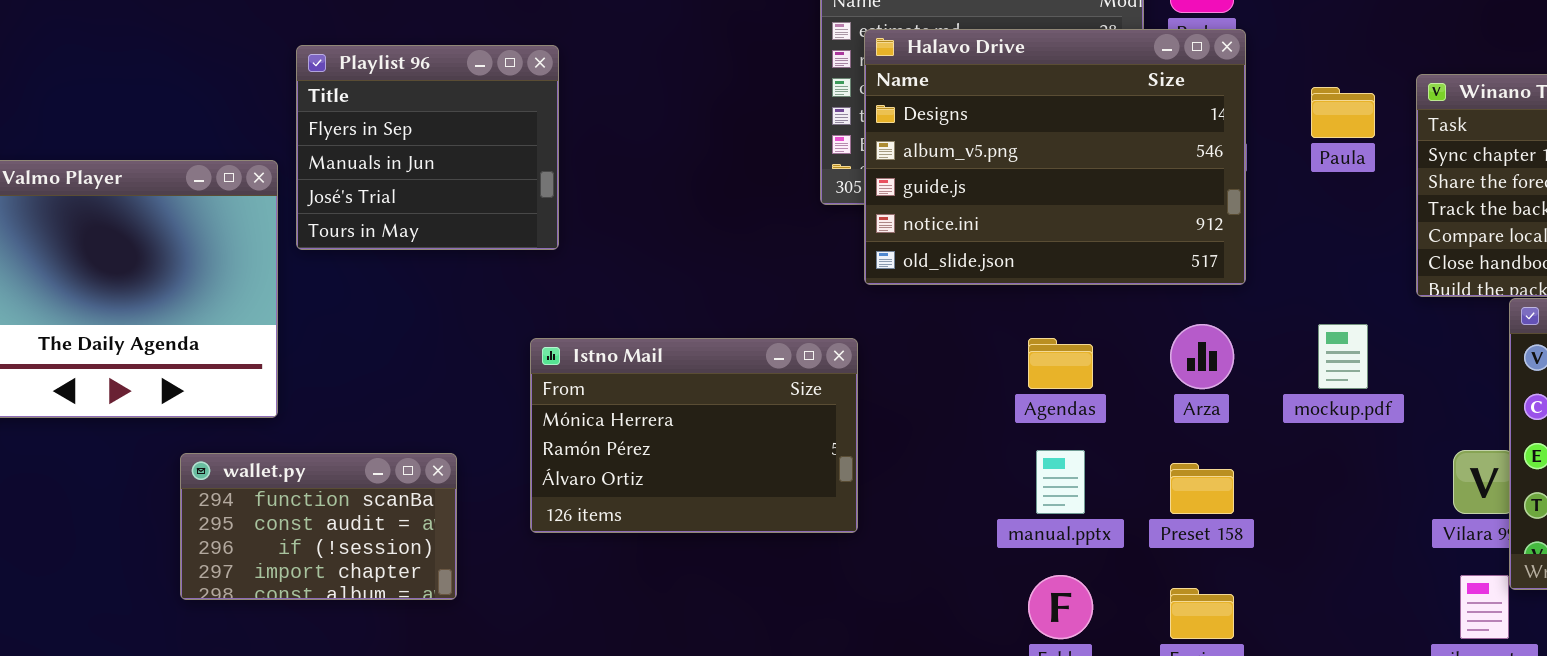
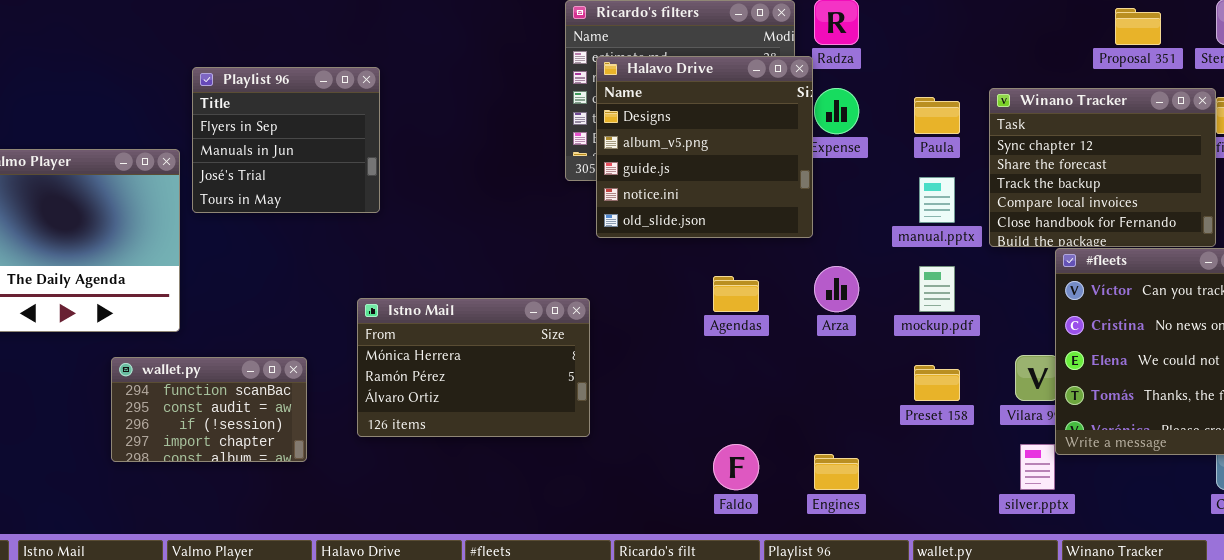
Halavo Drive: [864,29,1246,285] -> [596,56,813,238], resized
Istno Mail: [530,338,858,533] -> [357,298,590,437], moved
manual.pptx: [1036,450,1085,514] -> [919,177,955,223], moved
Preset 158: [1170,463,1234,514] -> [914,365,960,401], moved

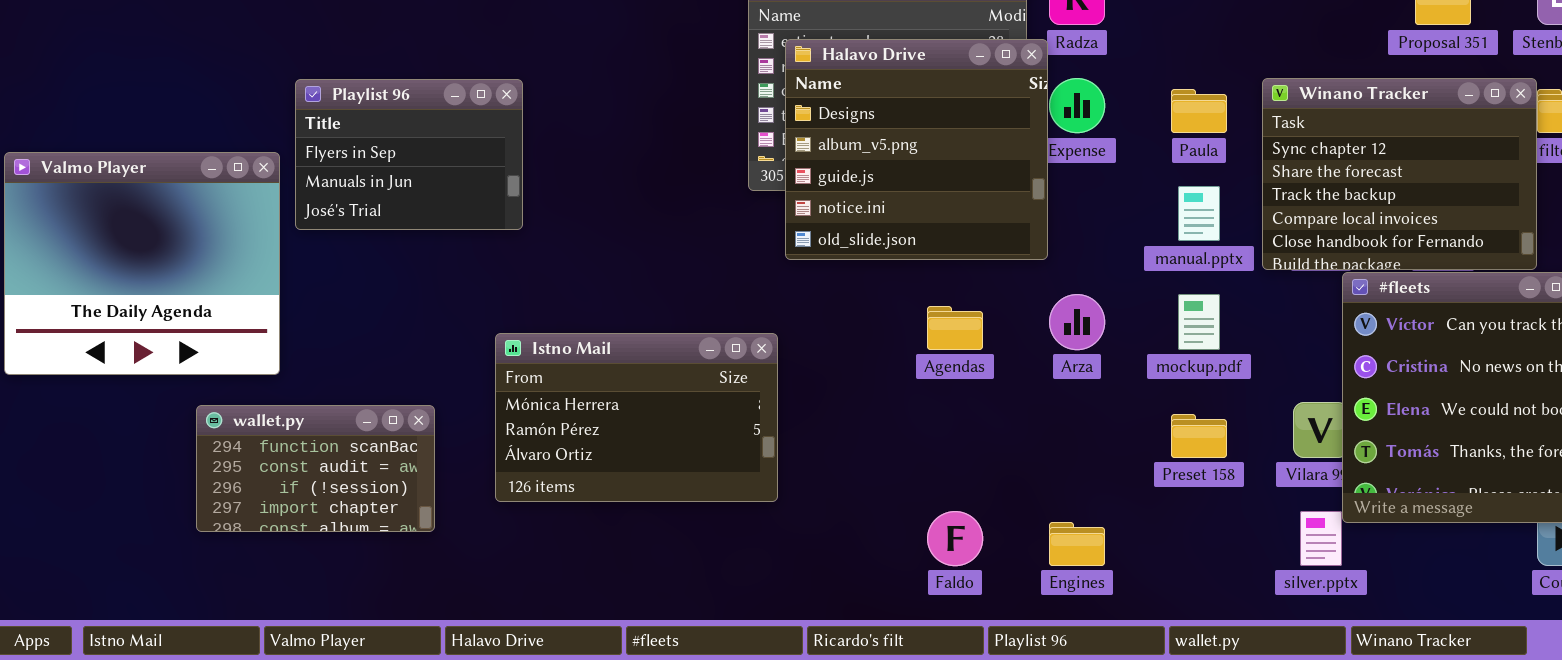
Playlist 96: [192,67,380,213] -> [295,79,523,230], resized

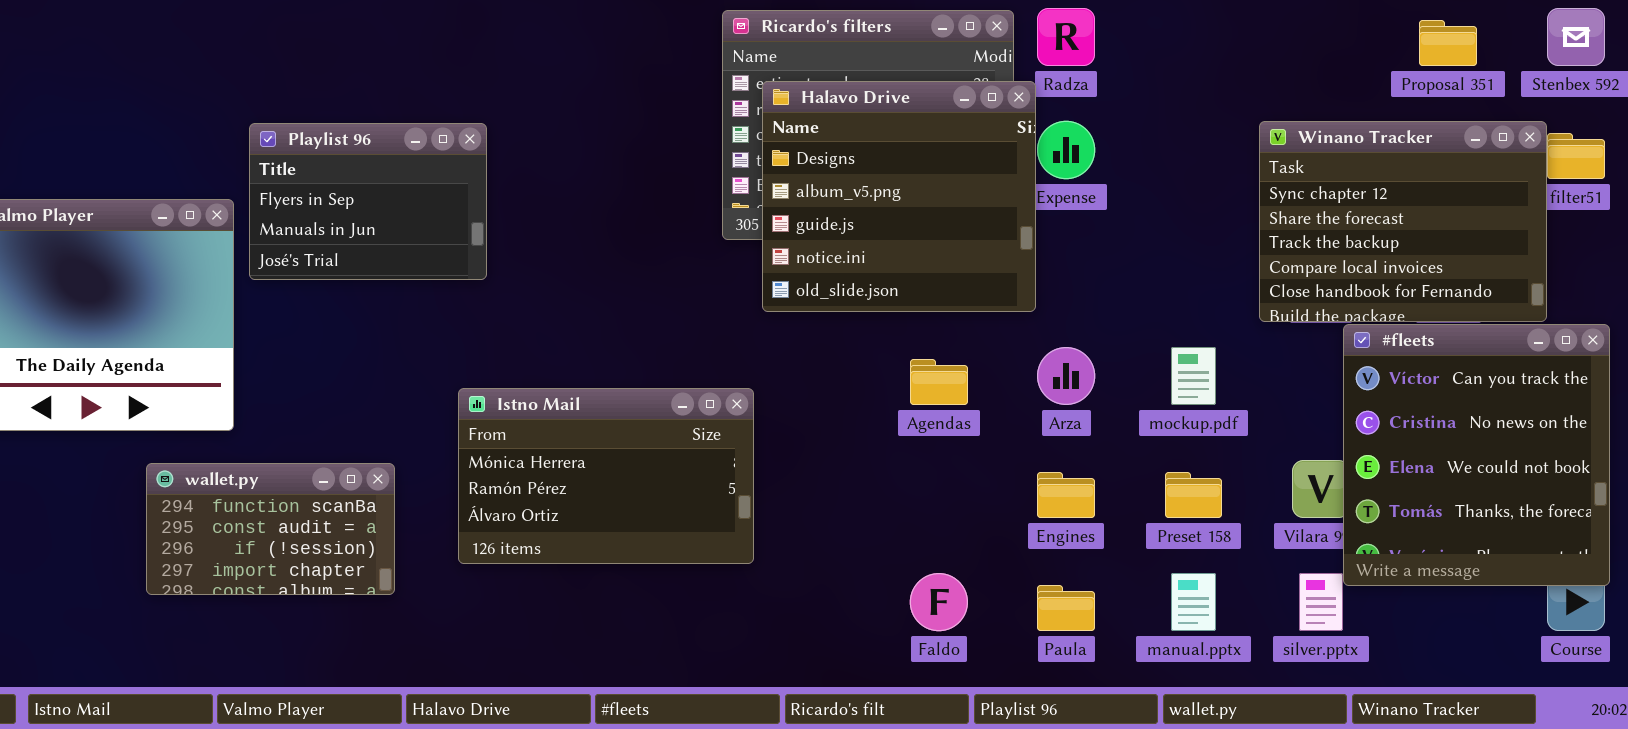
Paula: [1171,89,1227,133] -> [1037,585,1095,631], moved
manual.pptx: [1178,186,1220,241] -> [1171,573,1216,631], moved
Engines: [1049,522,1105,566] -> [1037,472,1095,518], moved

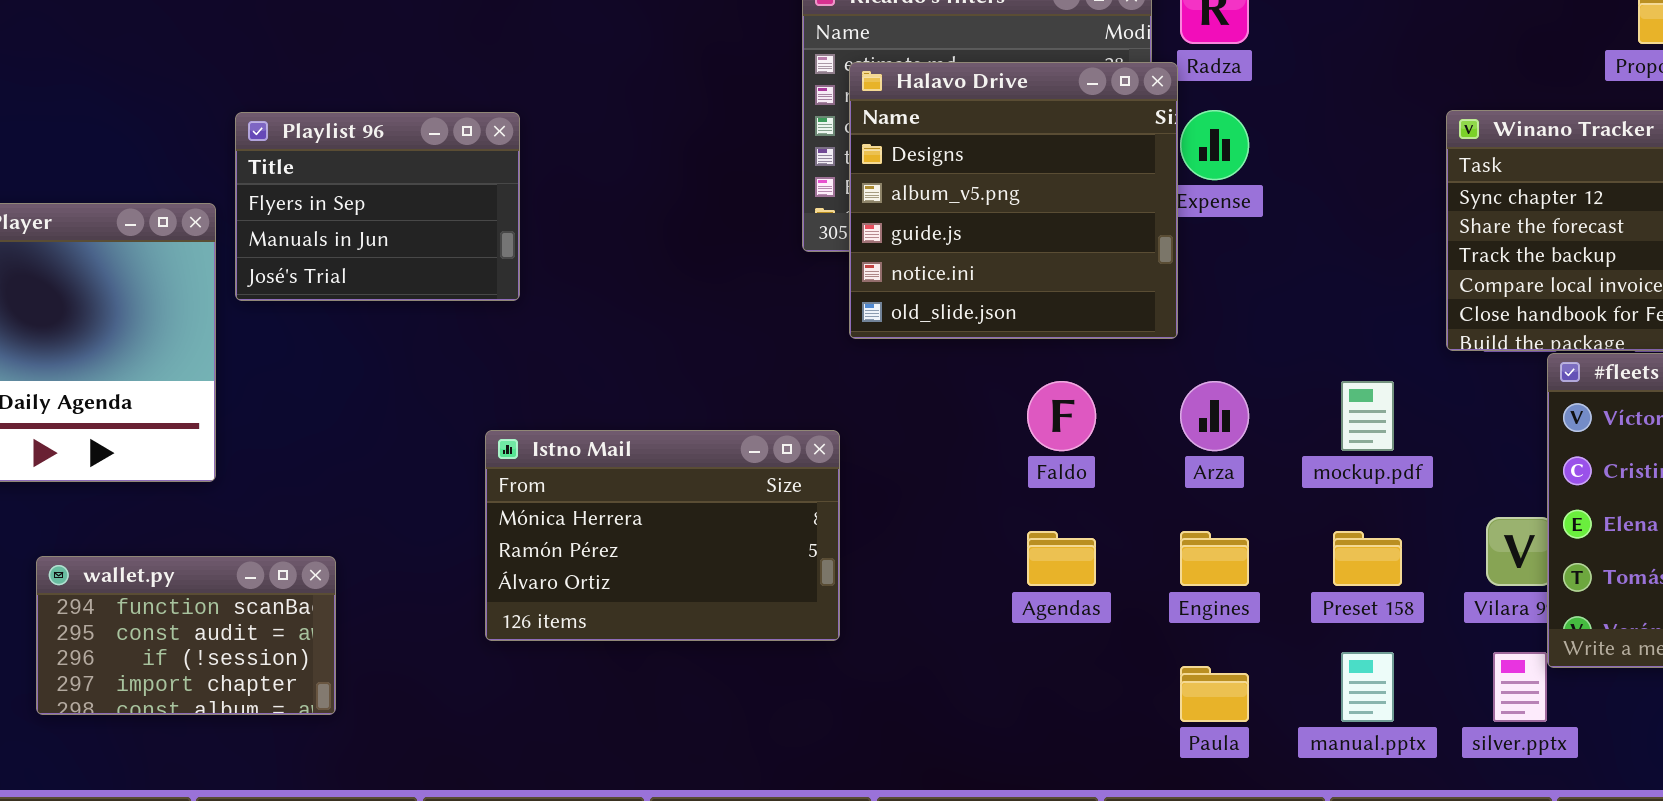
Agendas: [910,359,968,405] -> [1027,531,1096,586], moved
wallet.py: [146,463,395,595] -> [36,556,336,715], moved
Faldo: [910,573,968,631] -> [1027,381,1096,451], moved

